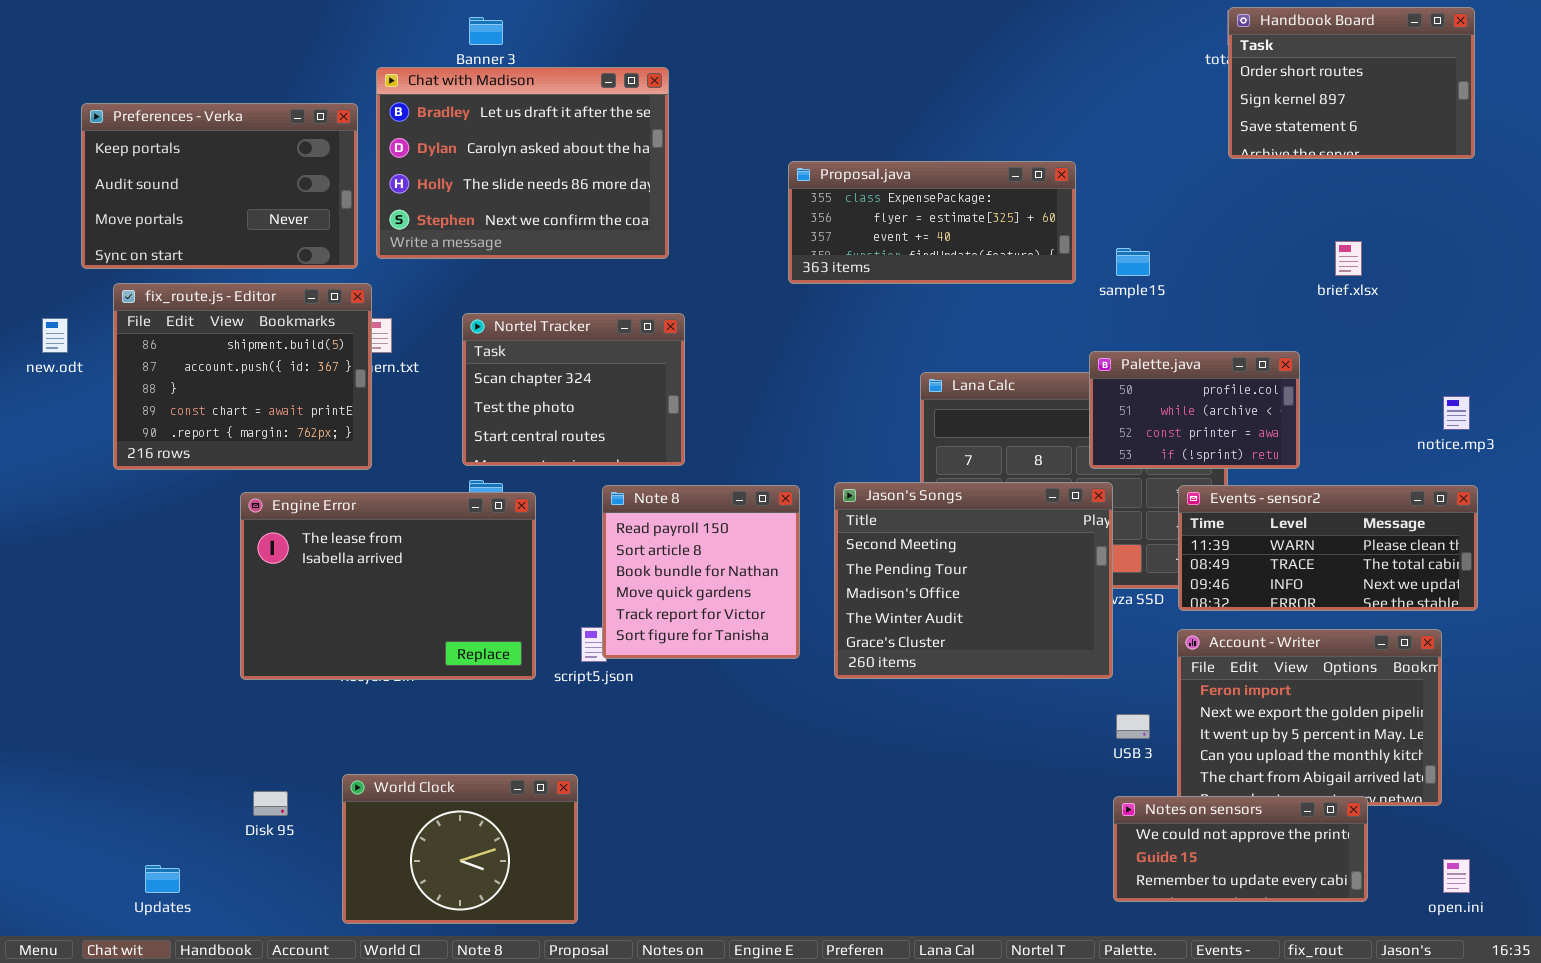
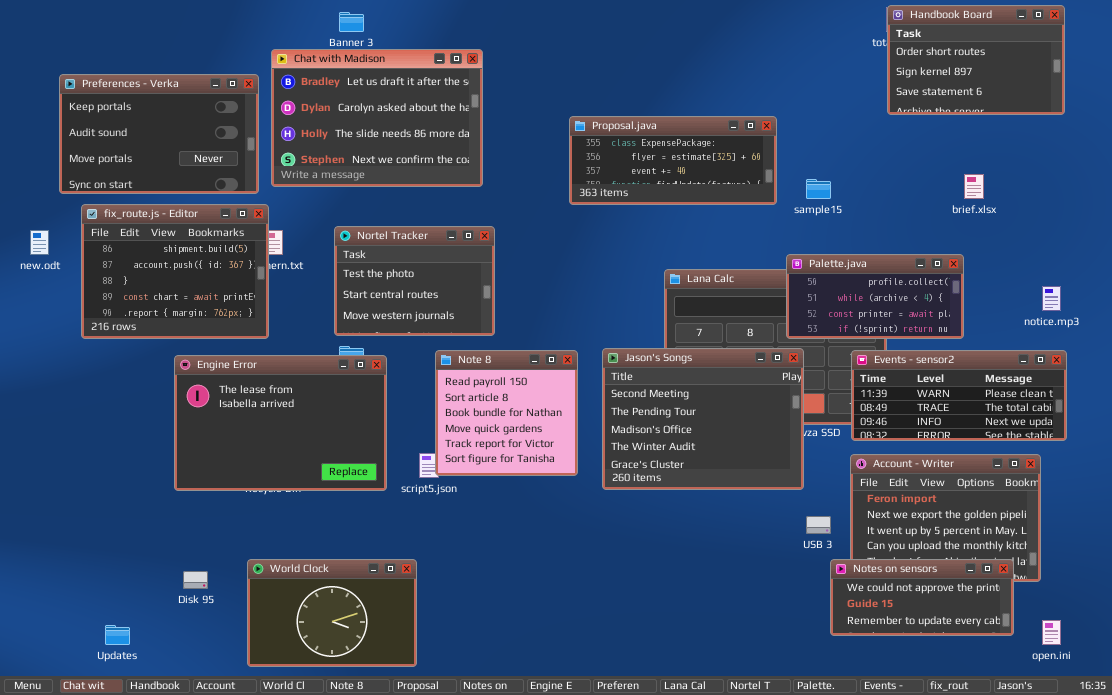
Nortel Tracker: [462,313,685,466] -> [334,226,495,336], scrolled down 1 row
Palette.java: [1089,351,1300,469] -> [786,254,964,339], resized
Notes on sensors: [1113,796,1368,902] -> [830,559,1014,636], moved

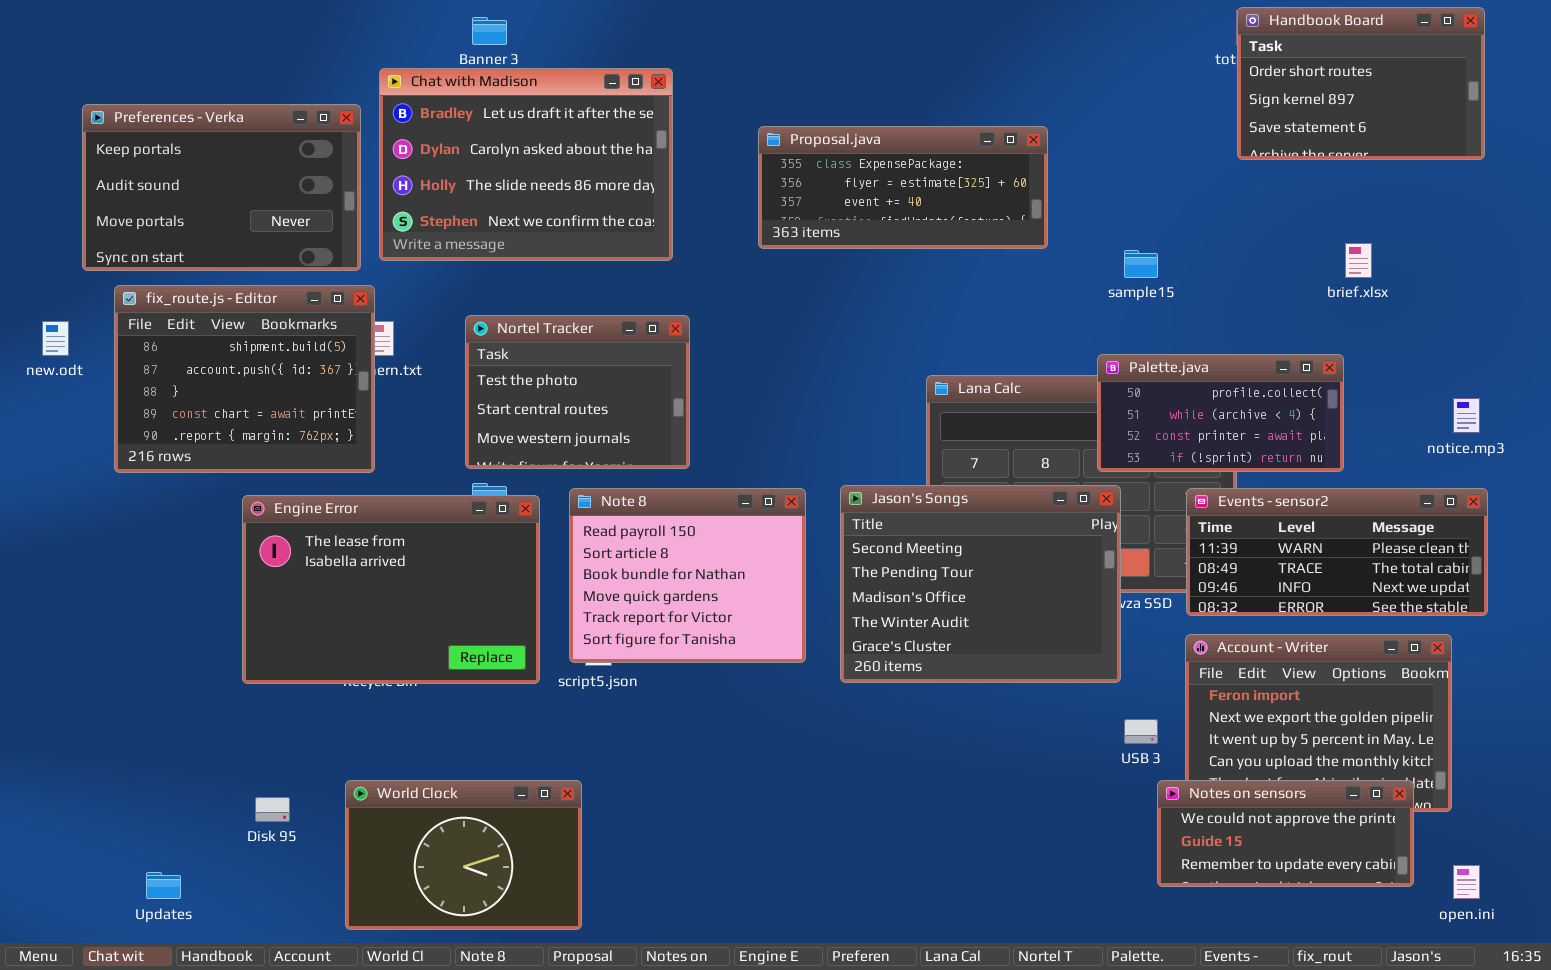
Proposal.java: [569,116,777,205] -> [758,126,1048,249], moved
Note 8: [435,350,578,476] -> [569,488,806,663], resized

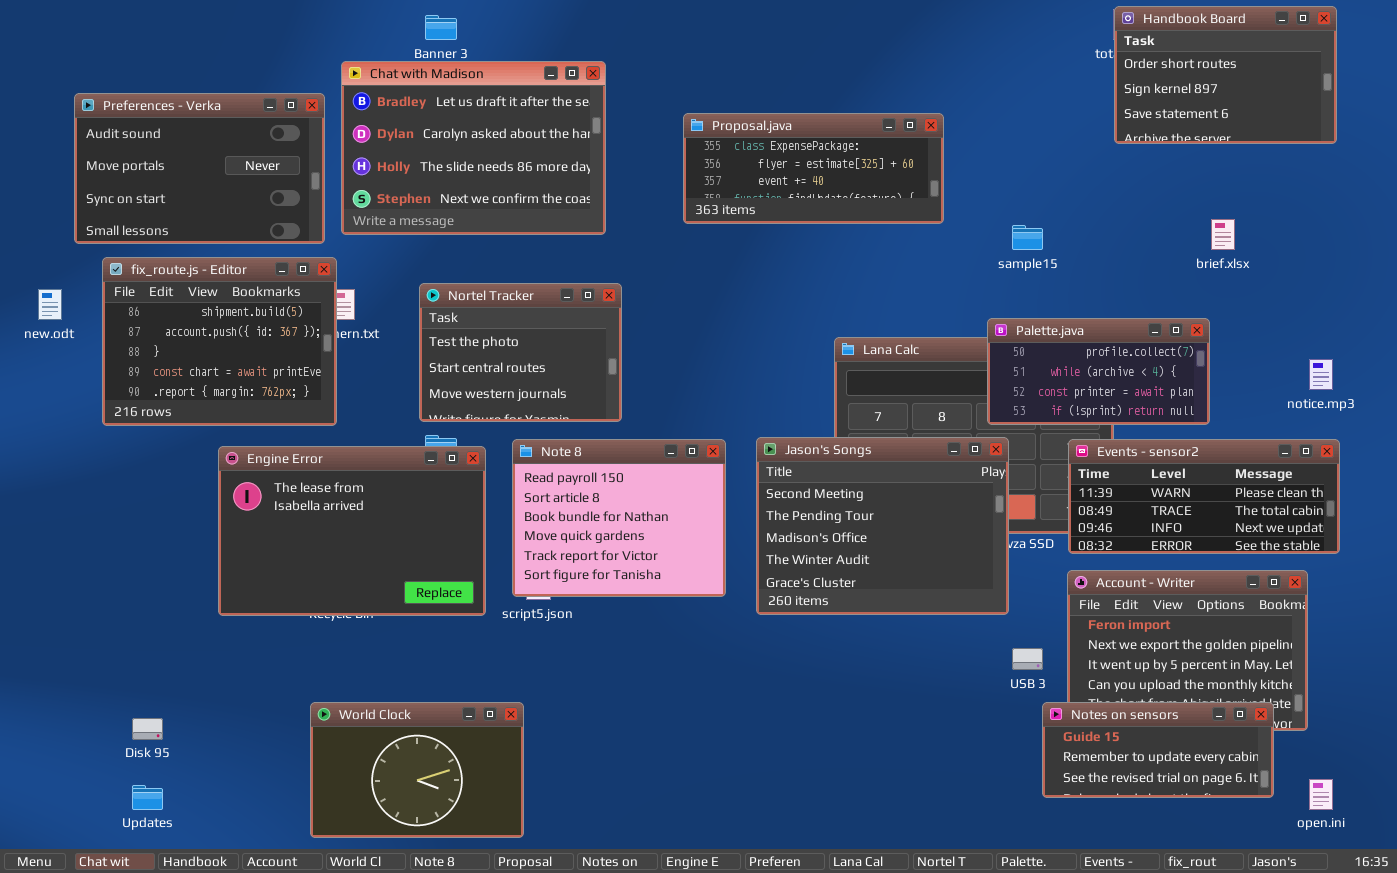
Preferences - Verka: [82,104,361,271] -> [74,93,325,244], scrolled down 1 row
Notes on sensors: [1157,780,1414,887] -> [1042,702,1274,798], scrolled down 1 row
Disk 95: [255,797,290,822] -> [132,718,163,740], moved

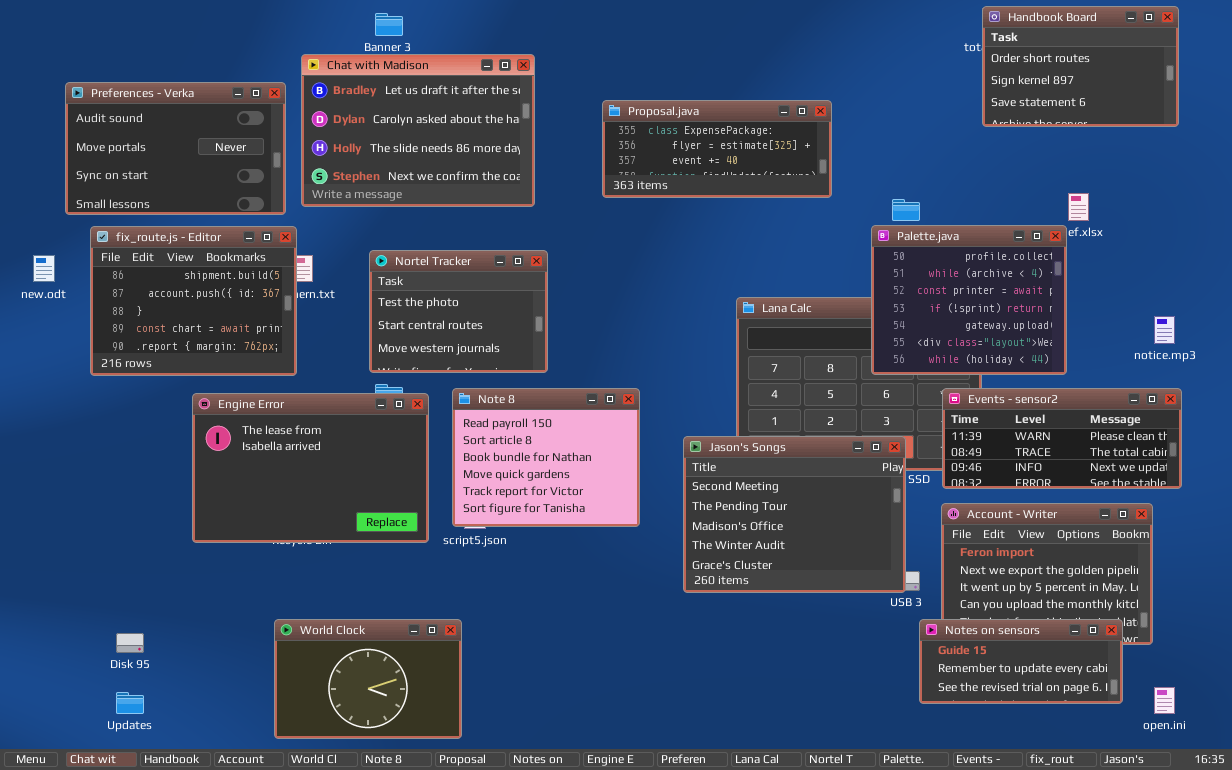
Palette.java: [987,318,1210,425] -> [871,225,1067,375], resized
Jason's Songs: [756,437,1009,615] -> [683,436,906,593], moved

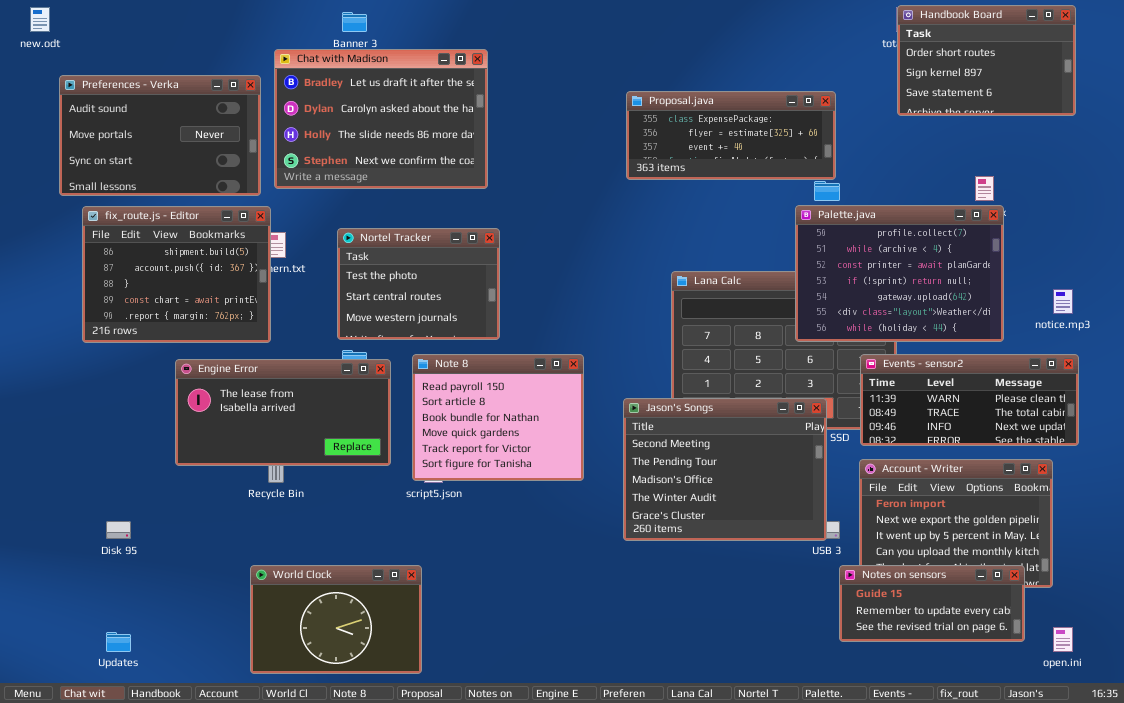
Proposal.java: [602,100,832,198] -> [626,91,836,180], moved
Palette.java: [871,225,1067,375] -> [795,205,1004,342], resized
new.odt: [33,255,55,282] -> [30,7,50,32], moved
Engine Error: [192,393,429,543] -> [175,359,391,466], resized
Disk 95: [116,633,144,653] -> [106,521,131,539], moved

